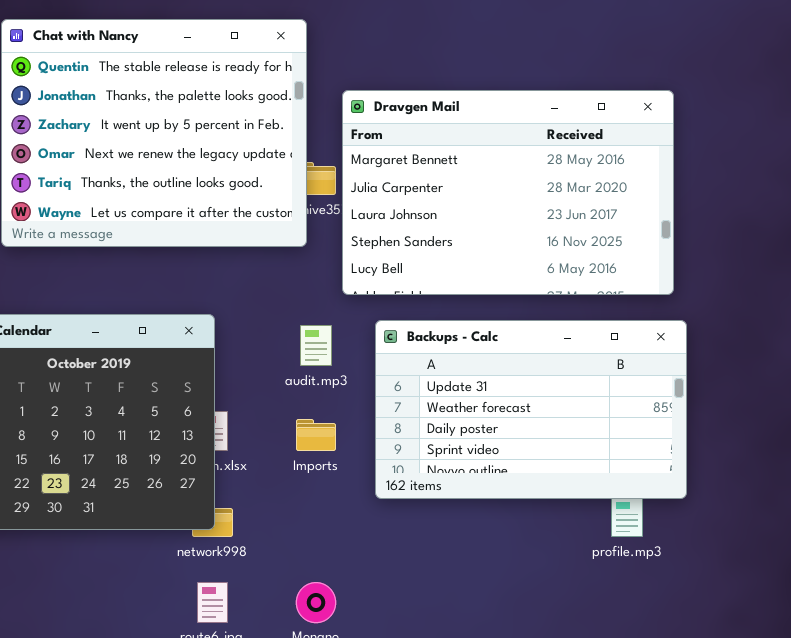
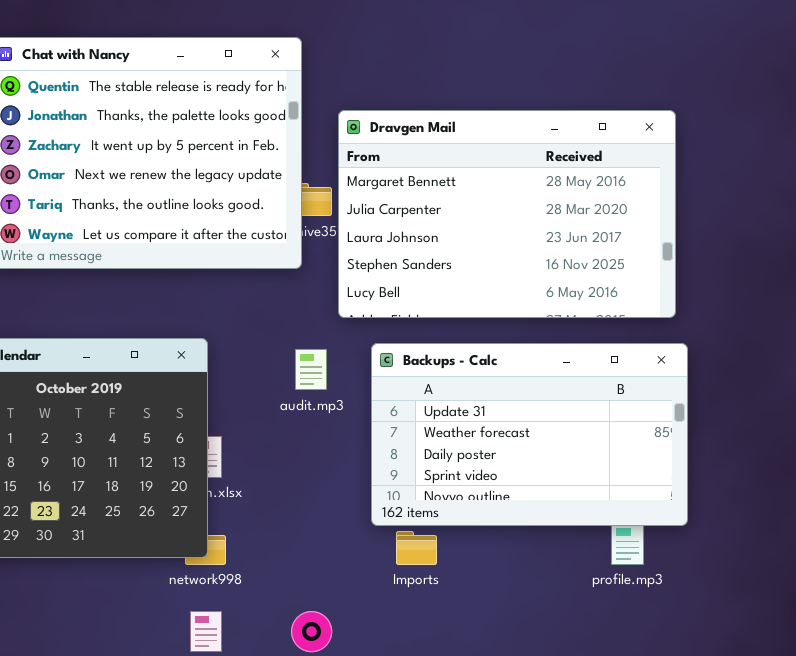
Imports: [296,419,336,451] -> [396,531,437,565], moved

